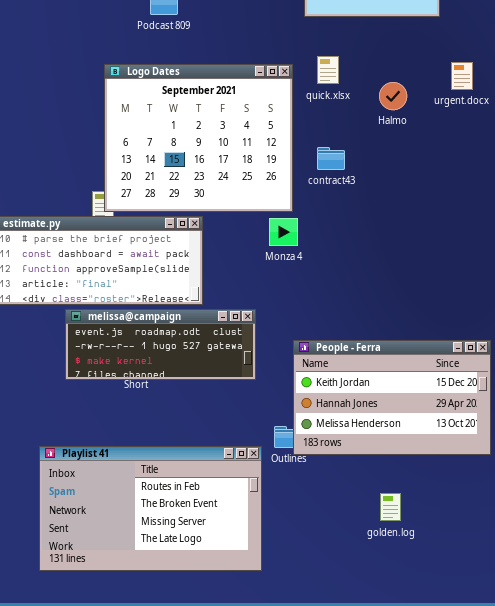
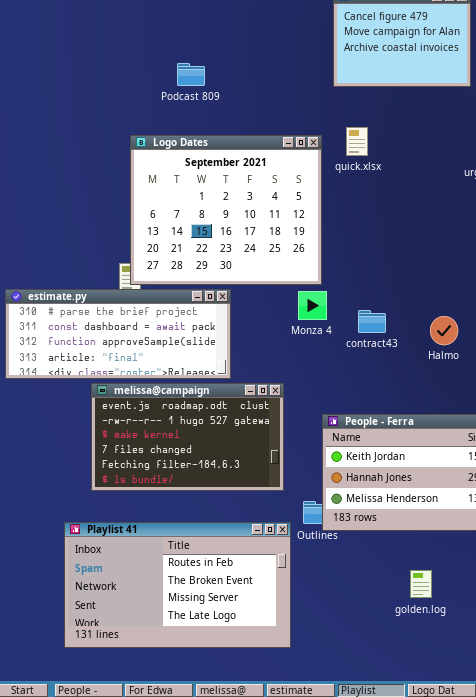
Halmo: [379,82,407,110] -> [430,316,458,345], moved
contract43: [317,147,345,170] -> [358,310,386,333], moved
melissa@campaign: [65,309,256,380] -> [91,383,284,491], resized

